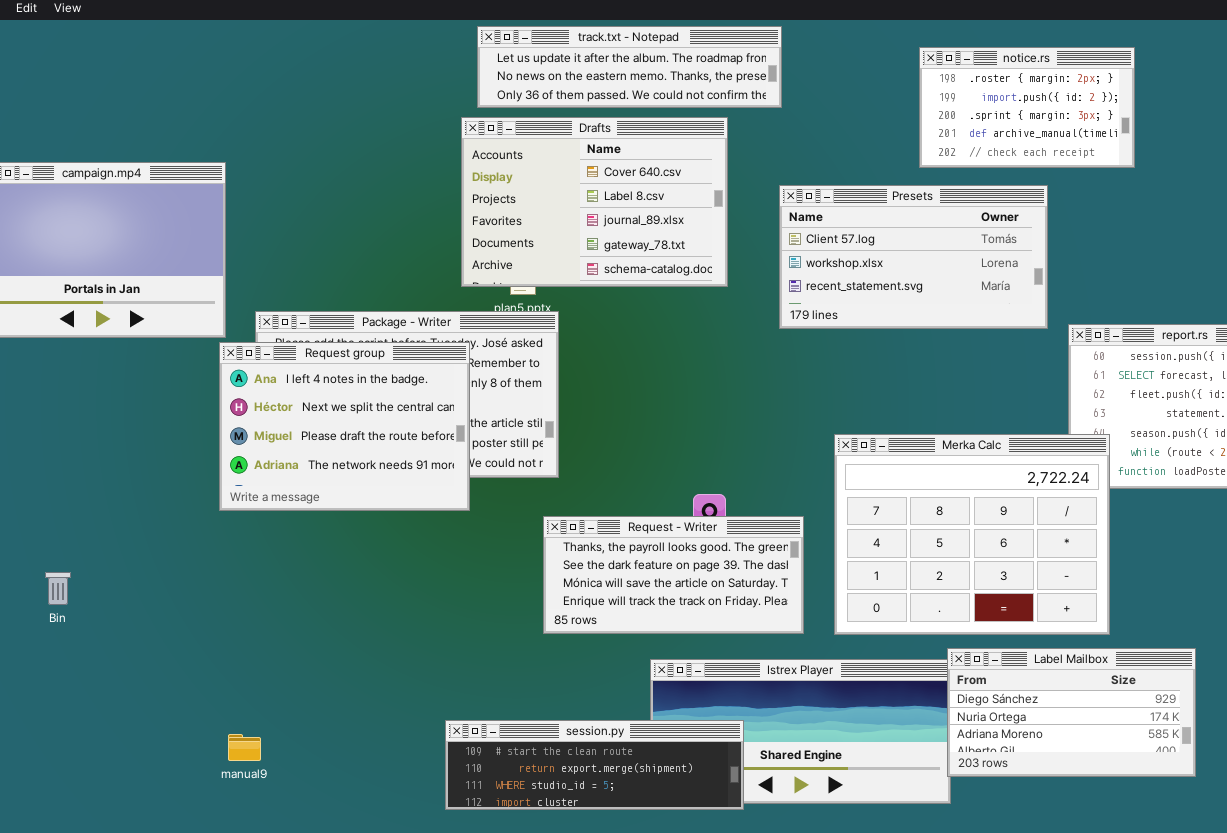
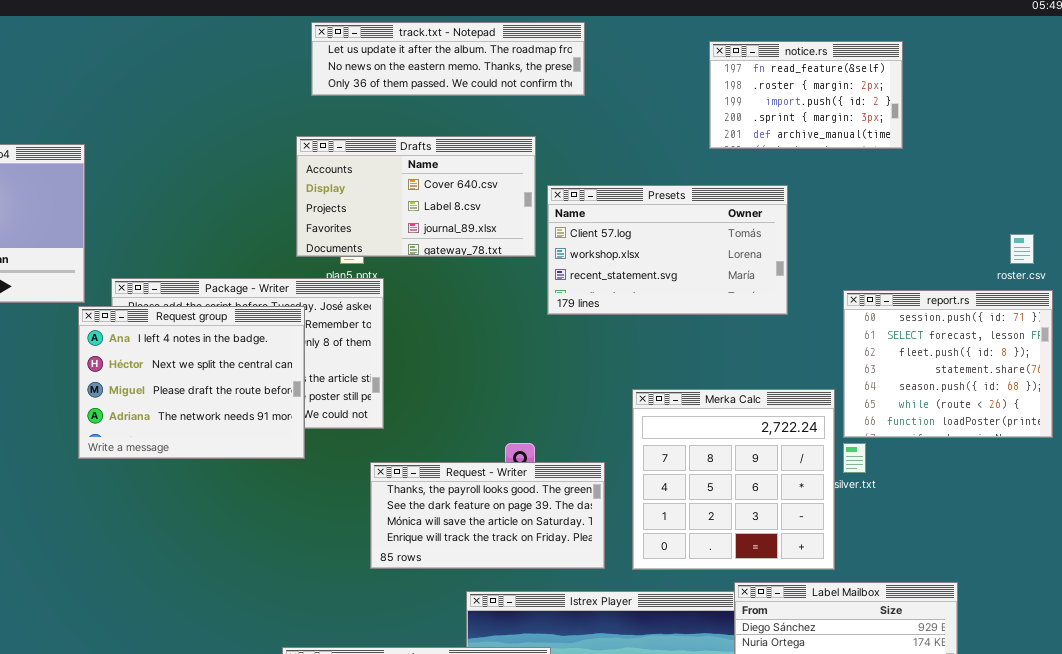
notice.rs: [919,47,1135,168] -> [709,41,903,149], scrolled up 1 row
Drafts: [461,117,728,287] -> [296,136,536,257], resized
Presets: [779,185,1048,329] -> [547,185,788,315], moved
Merka Calc: [834,434,1110,635] -> [632,389,835,570], resized

